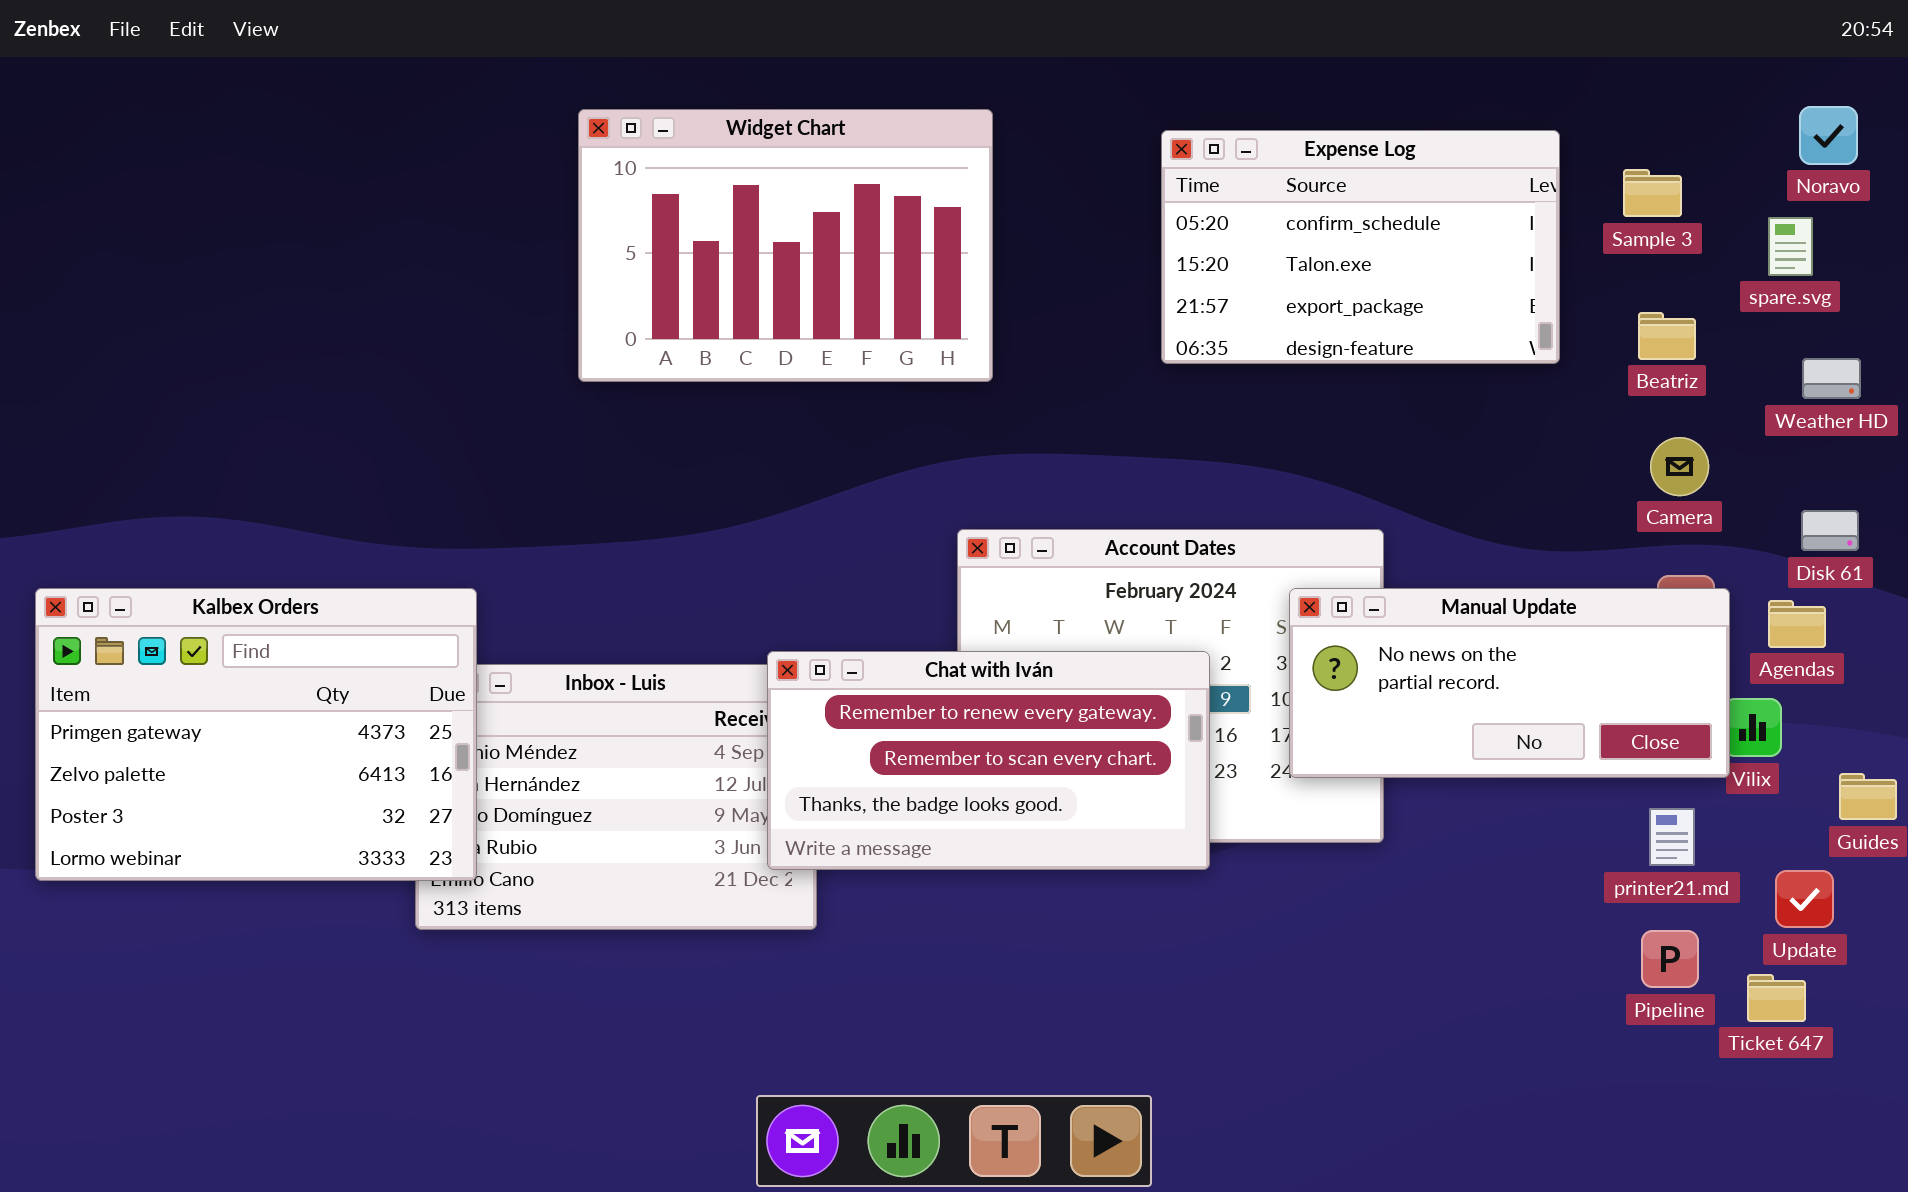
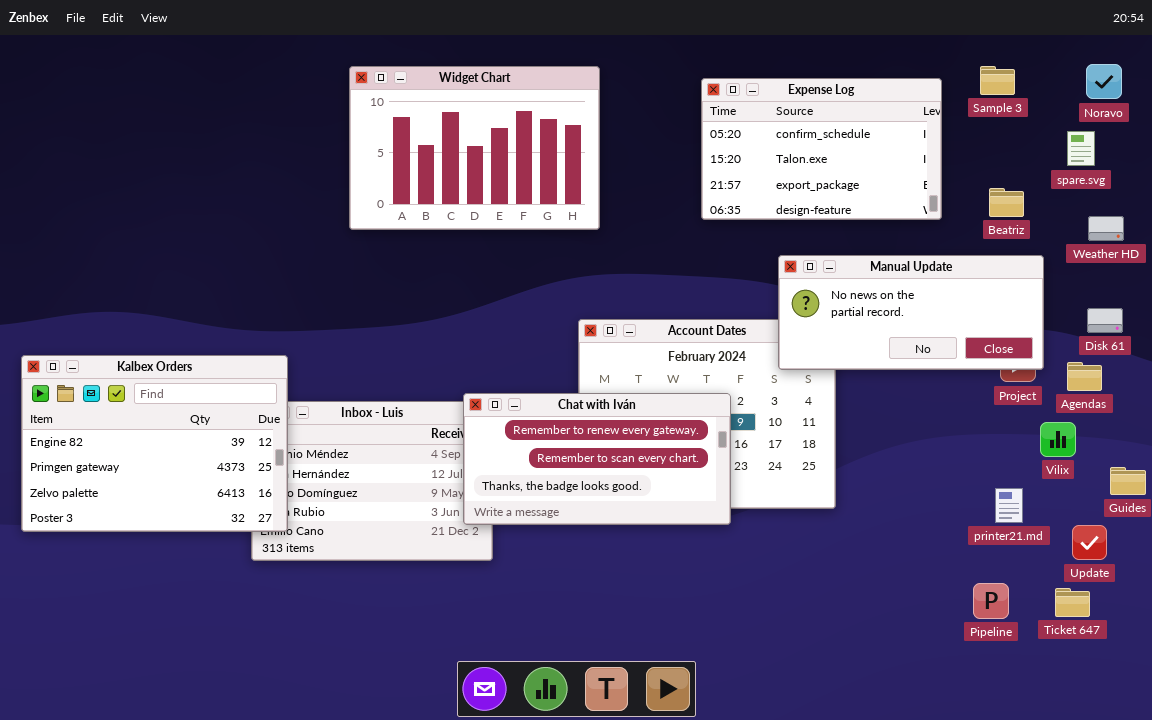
Sample 3: [1623,169,1682,217] -> [980,66,1015,95], moved
Kalbex Orders: [35,588,477,881] -> [21,355,288,532], scrolled up 1 row
Manual Update: [1289,588,1730,778] -> [778,255,1044,370], moved
Pipeline: [1641,930,1699,988] -> [973,583,1009,619], moved

